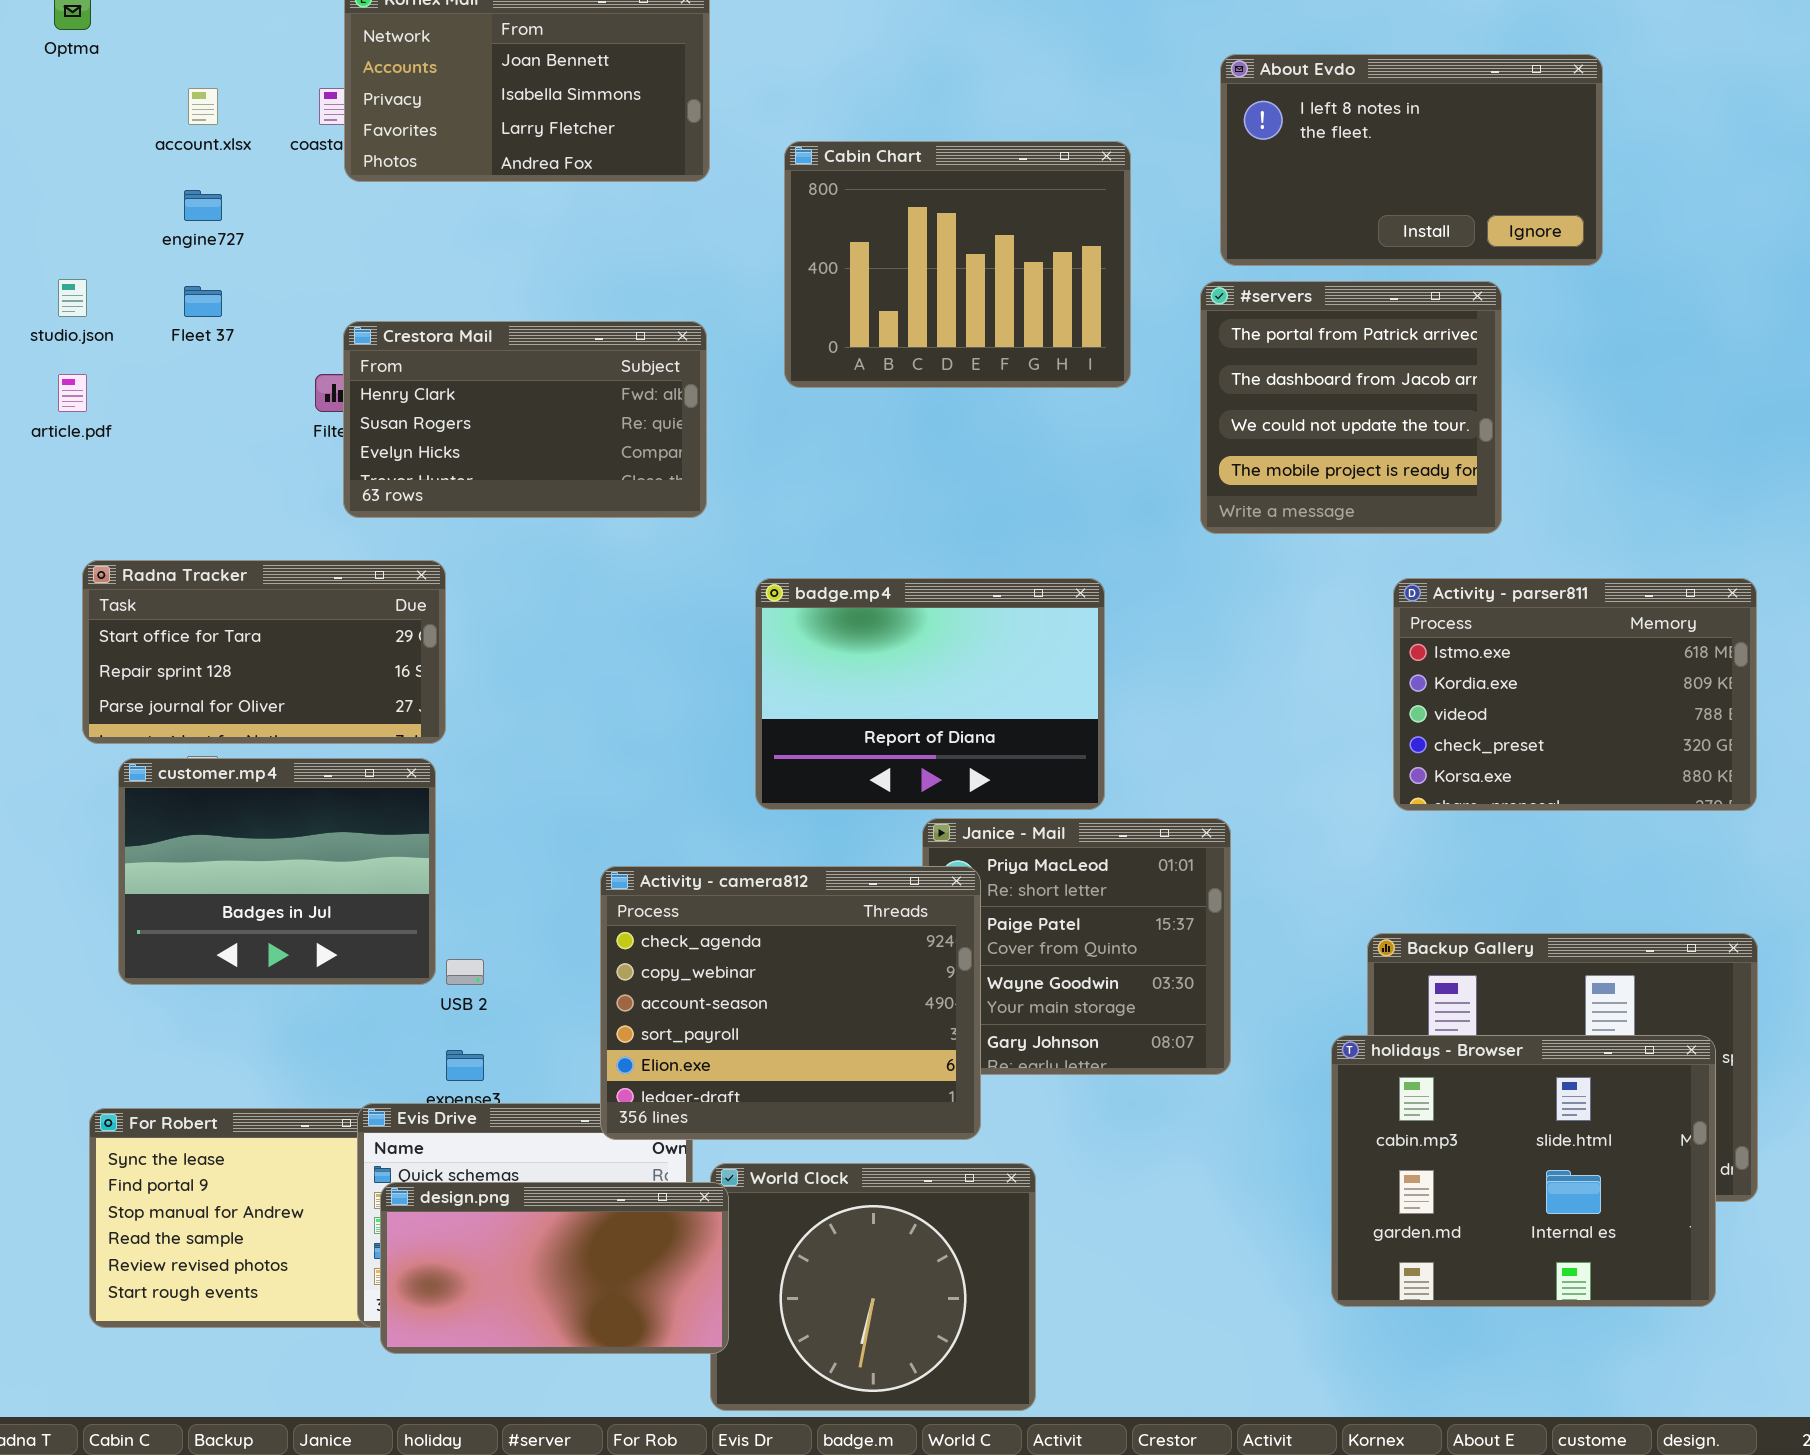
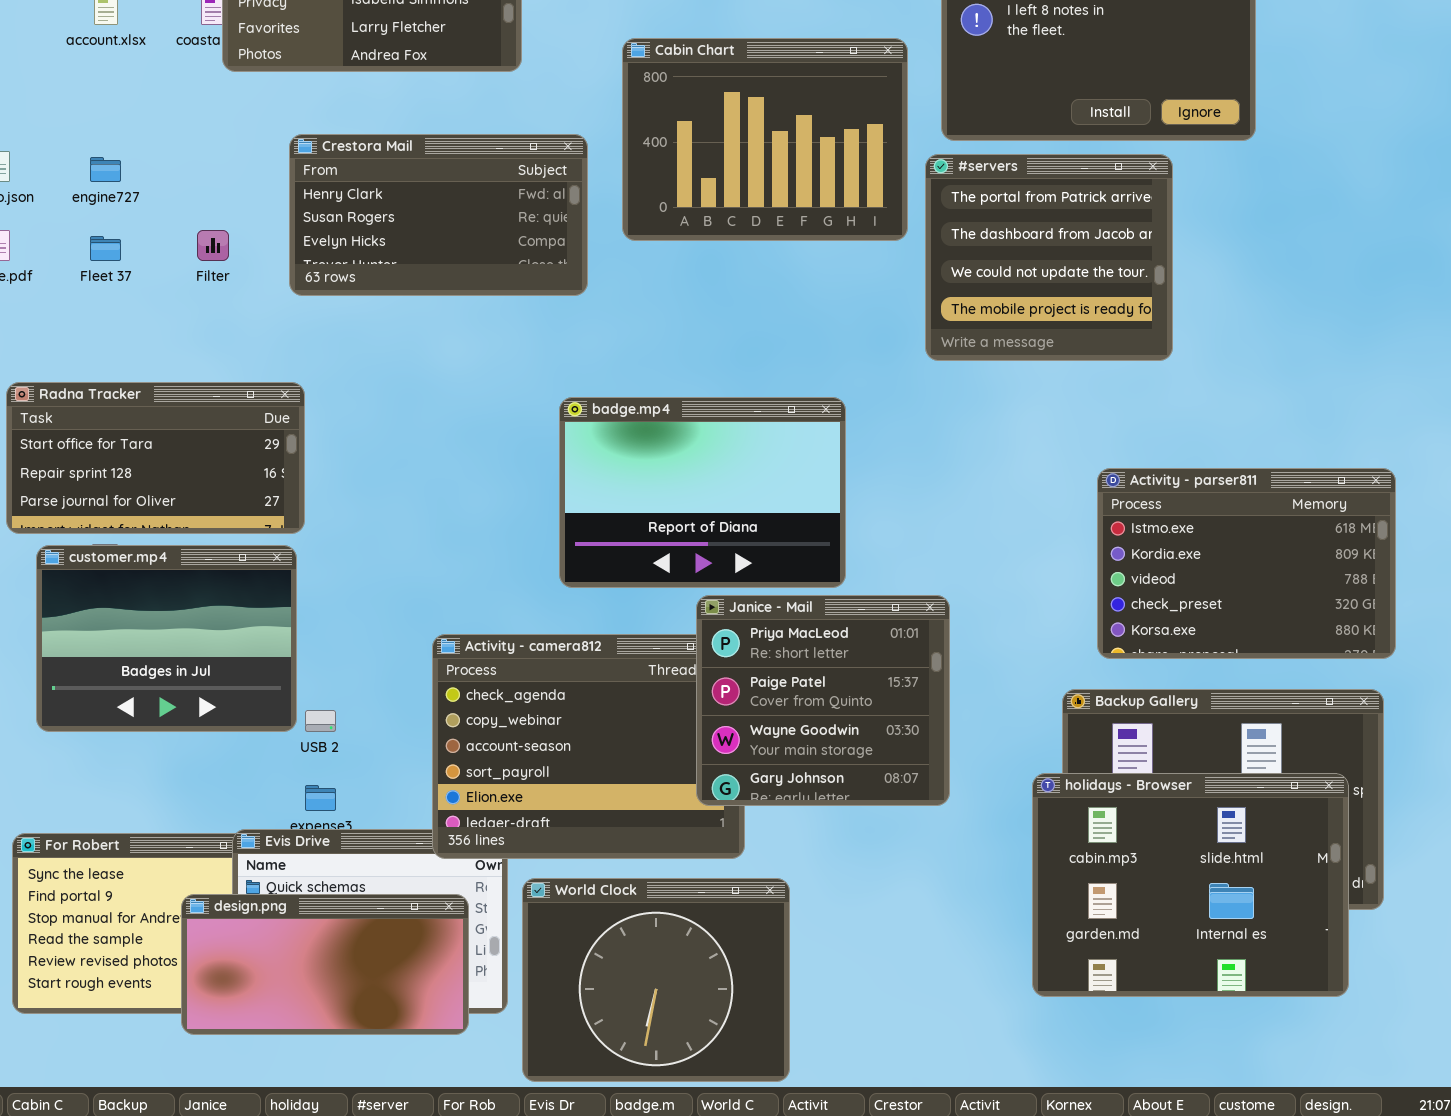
Cabin Chart: [784,141,1131,388] -> [622,38,908,241], moved
engine727: [184,190,222,221] -> [90,157,121,182], moved
Fleet 37: [184,286,222,317] -> [90,236,121,261], moved
Crestora Mail: [343,321,707,518] -> [289,134,588,296], moved
Activity - parser811: [1393,578,1757,811] -> [1097,468,1396,659], moved
Janice - Mail: [922,818,1231,1075] -> [696,595,950,806], raised
design.png: [380,1182,729,1354] -> [181,894,469,1035], moved

